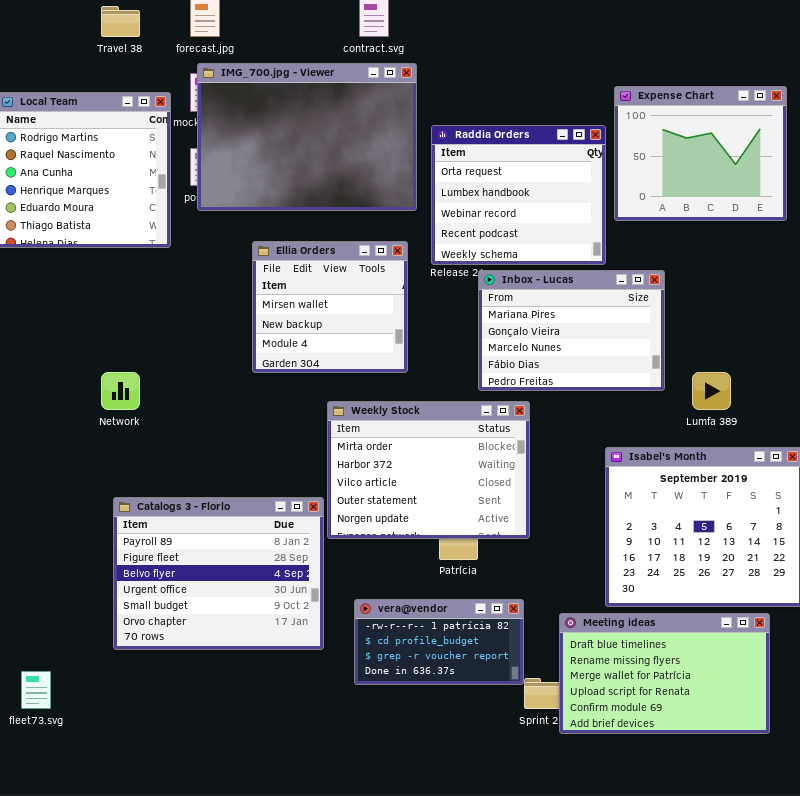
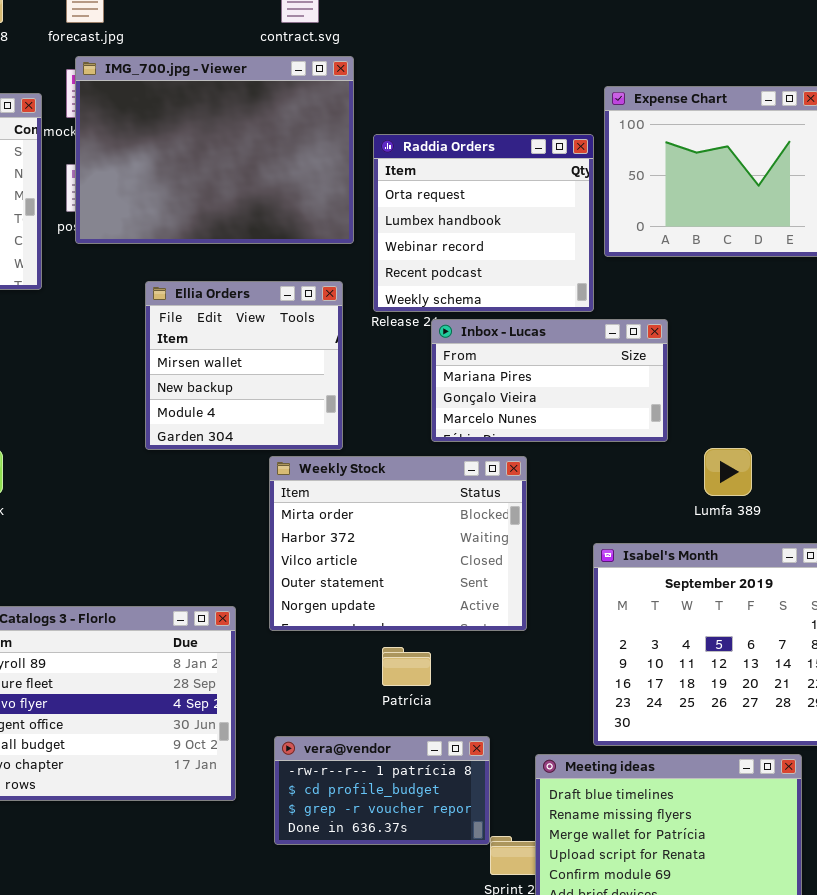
Inbox - Lucas: [478,270,665,391] -> [431,319,668,442], resized
Weekly Stock: [327,401,530,539] -> [269,456,527,631], moved

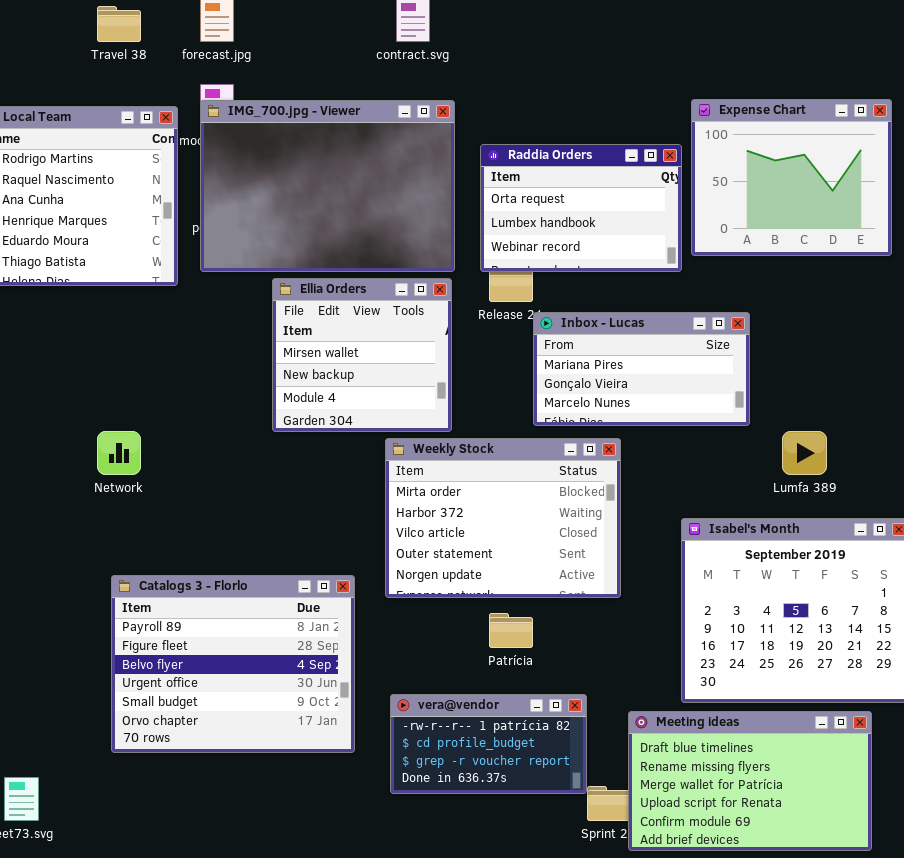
IMG_700.jpg - Viewer: [75,56,354,244] -> [200,100,455,272], moved
Raddia Orders: [373,134,594,312] -> [480,144,682,272], resized

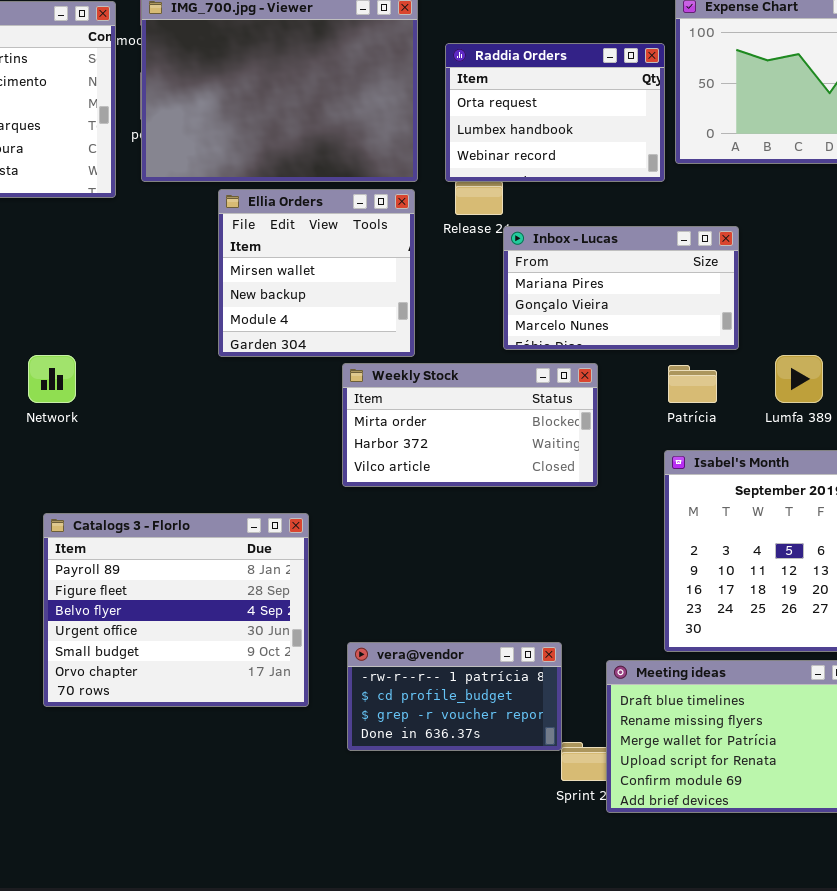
Weekly Stock: [385,438,621,598] -> [342,363,598,487], resized
Patrícia: [489,613,533,648] -> [668,365,717,403], moved

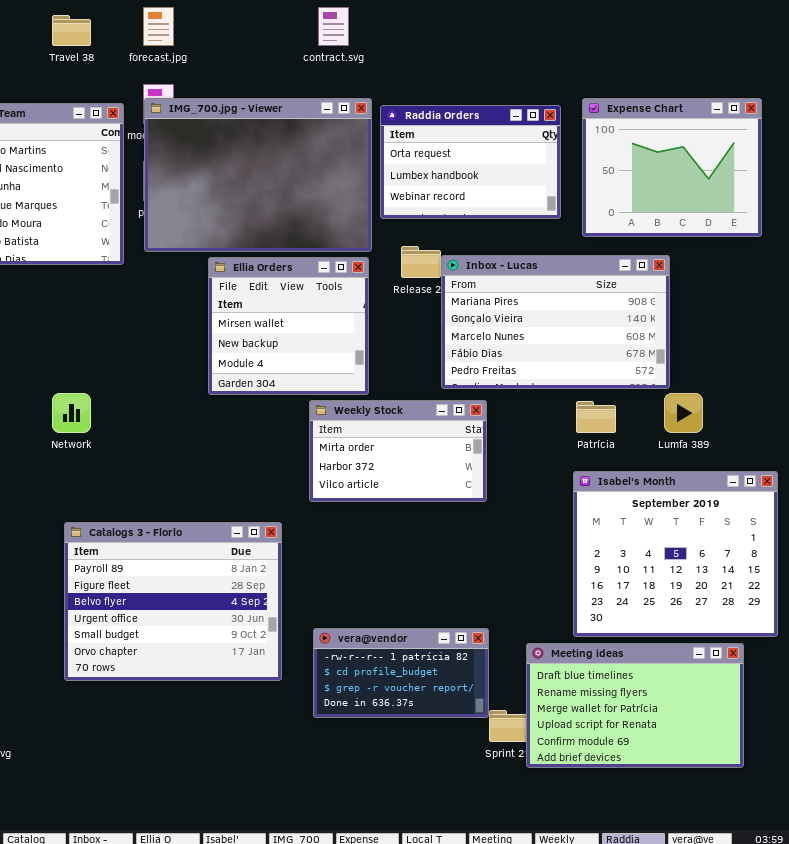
Raddia Orders: [445,43,665,182] -> [380,105,561,219], moved
Inbox - Lucas: [503,226,739,350] -> [441,255,670,389], resized
Weekly Stock: [342,363,598,487] -> [309,400,487,502], resized

